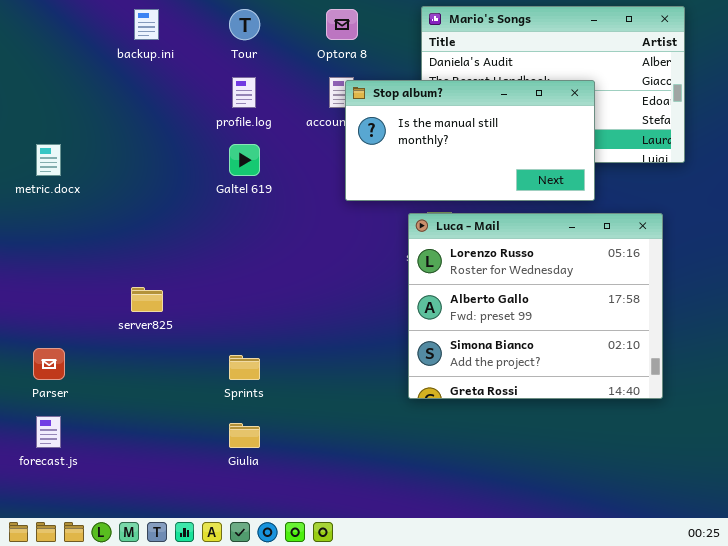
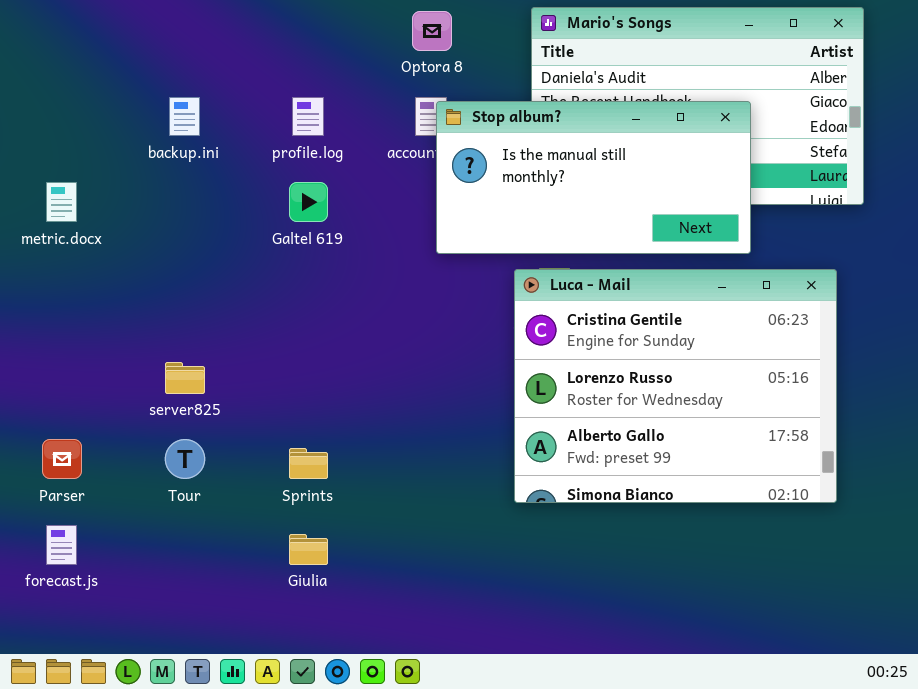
backup.ini: [134,9,159,40] -> [169,97,200,136], moved
Tour: [229,9,260,40] -> [165,439,205,479], moved
Luca - Mail: [408,213,663,399] -> [514,269,837,503], scrolled up 1 row

